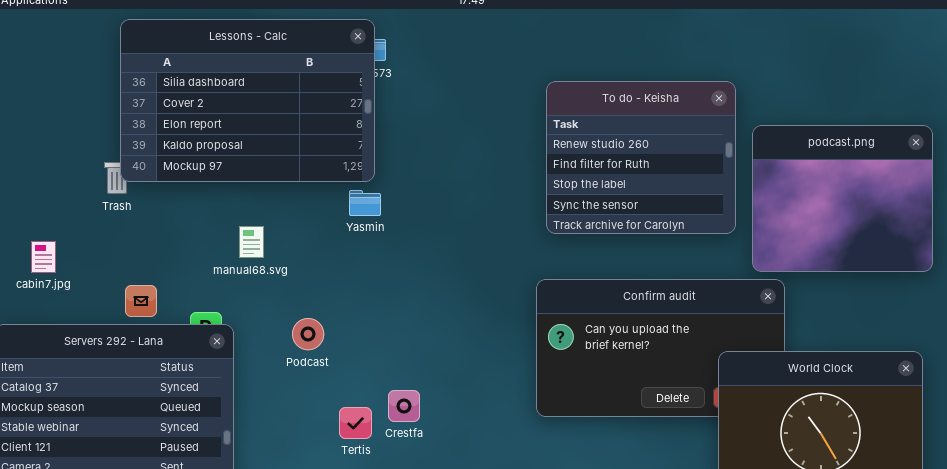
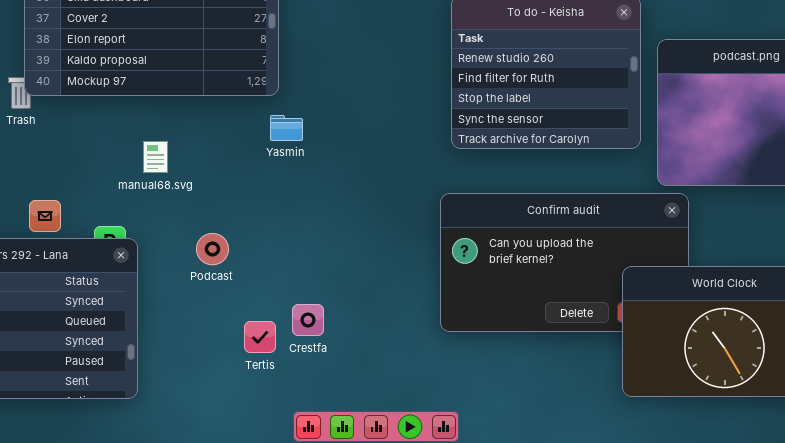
Yasmin: [349,190,381,216] -> [270,115,303,141], moved

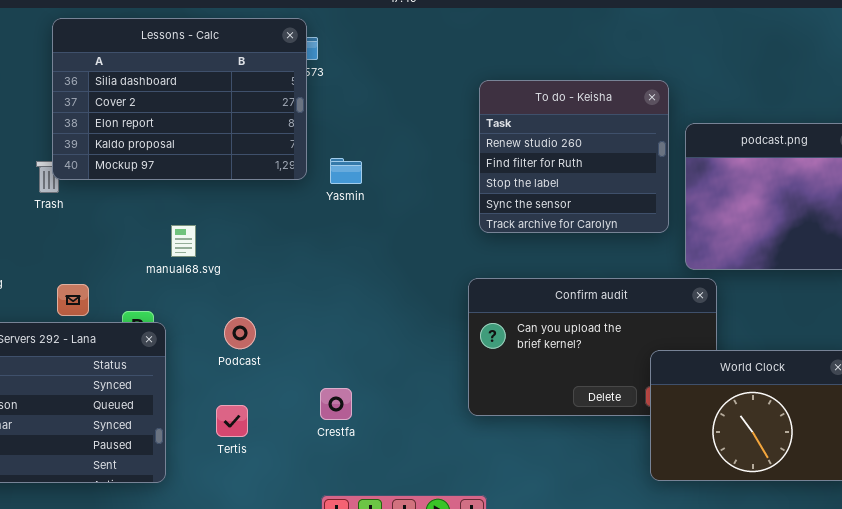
Yasmin: [270,115,303,141] -> [330,158,362,184], moved
Tertis: [244,321,276,353] -> [216,405,248,437], moved

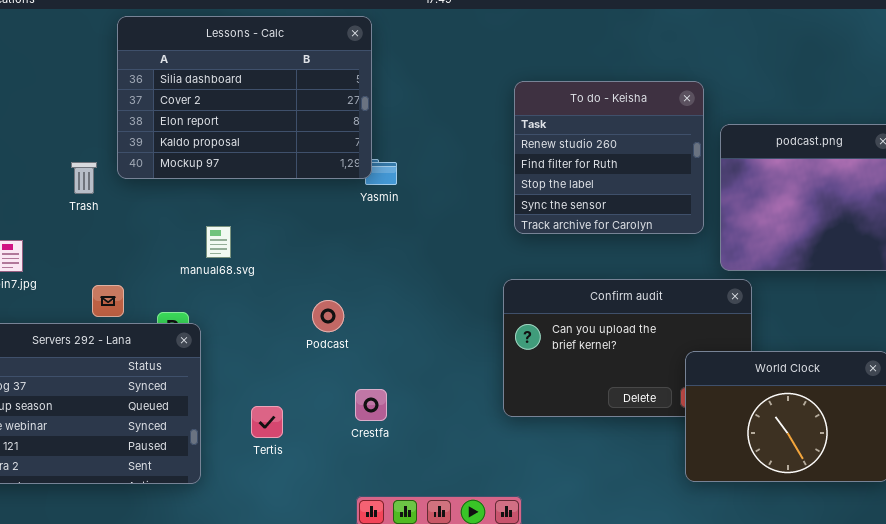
Lessons - Calc: [52,18,307,180] -> [117,16,372,179], moved
Podcast: [224,317,256,349] -> [312,300,344,332], moved

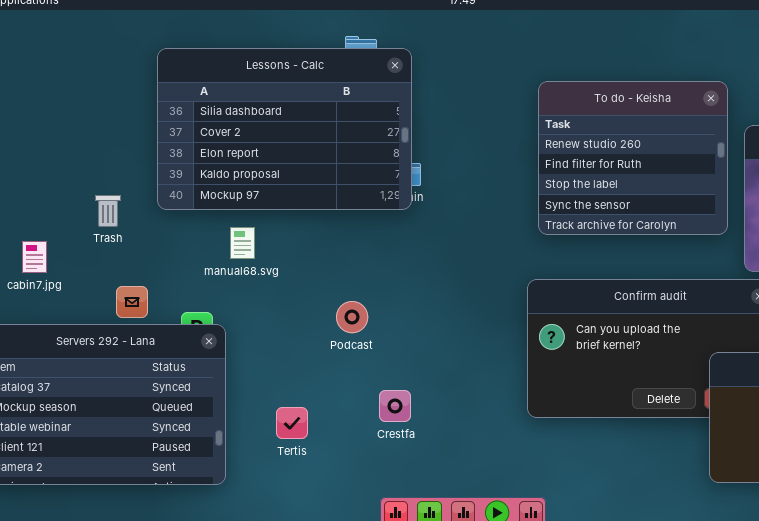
Lessons - Calc: [117,16,372,179] -> [157,48,412,210], moved
Trash: [71,162,97,194] -> [95,195,121,227], moved

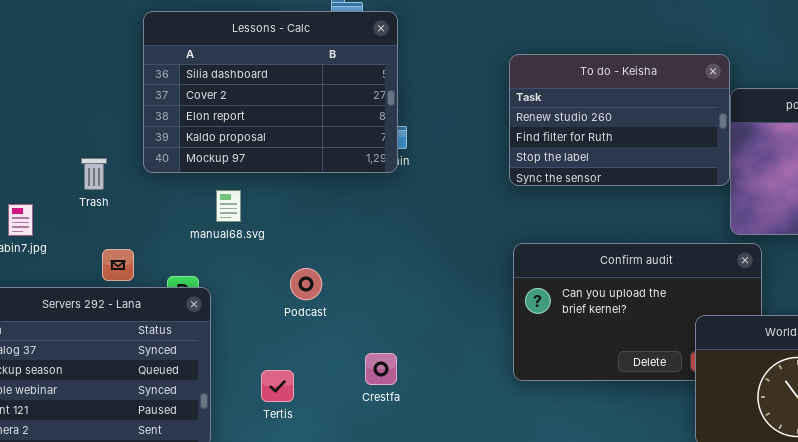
To do - Keisha: [538,81,728,235] -> [509,54,730,186], moved, resized
Podcast: [336,301,368,333] -> [290,268,322,300], moved

